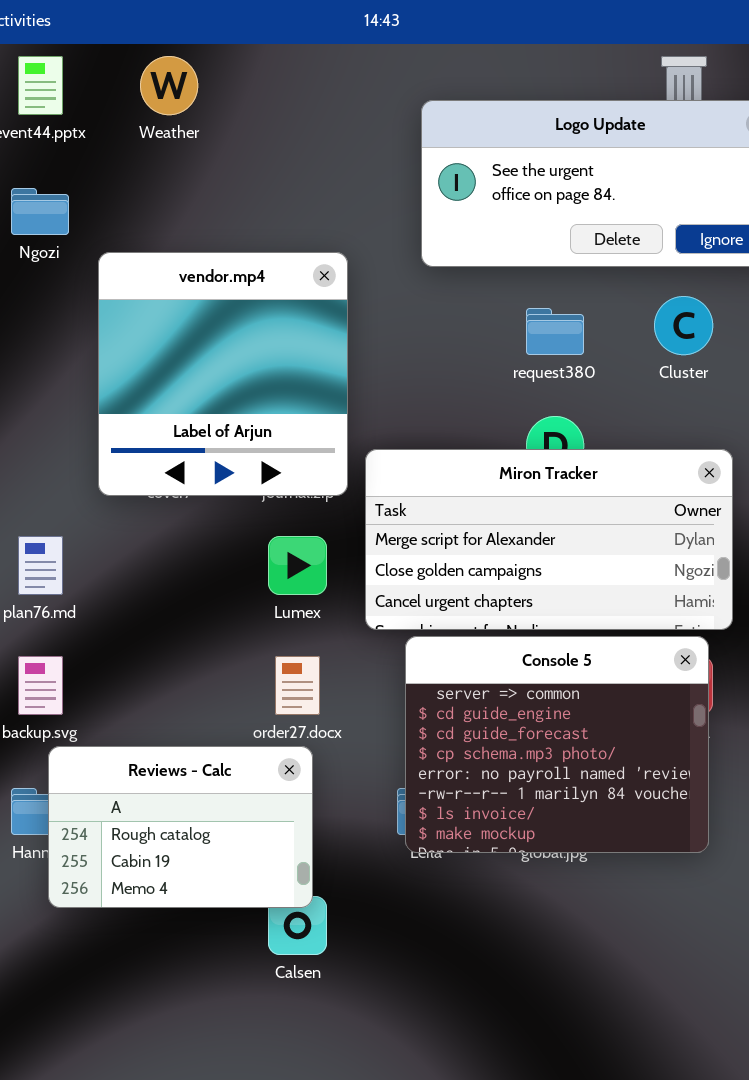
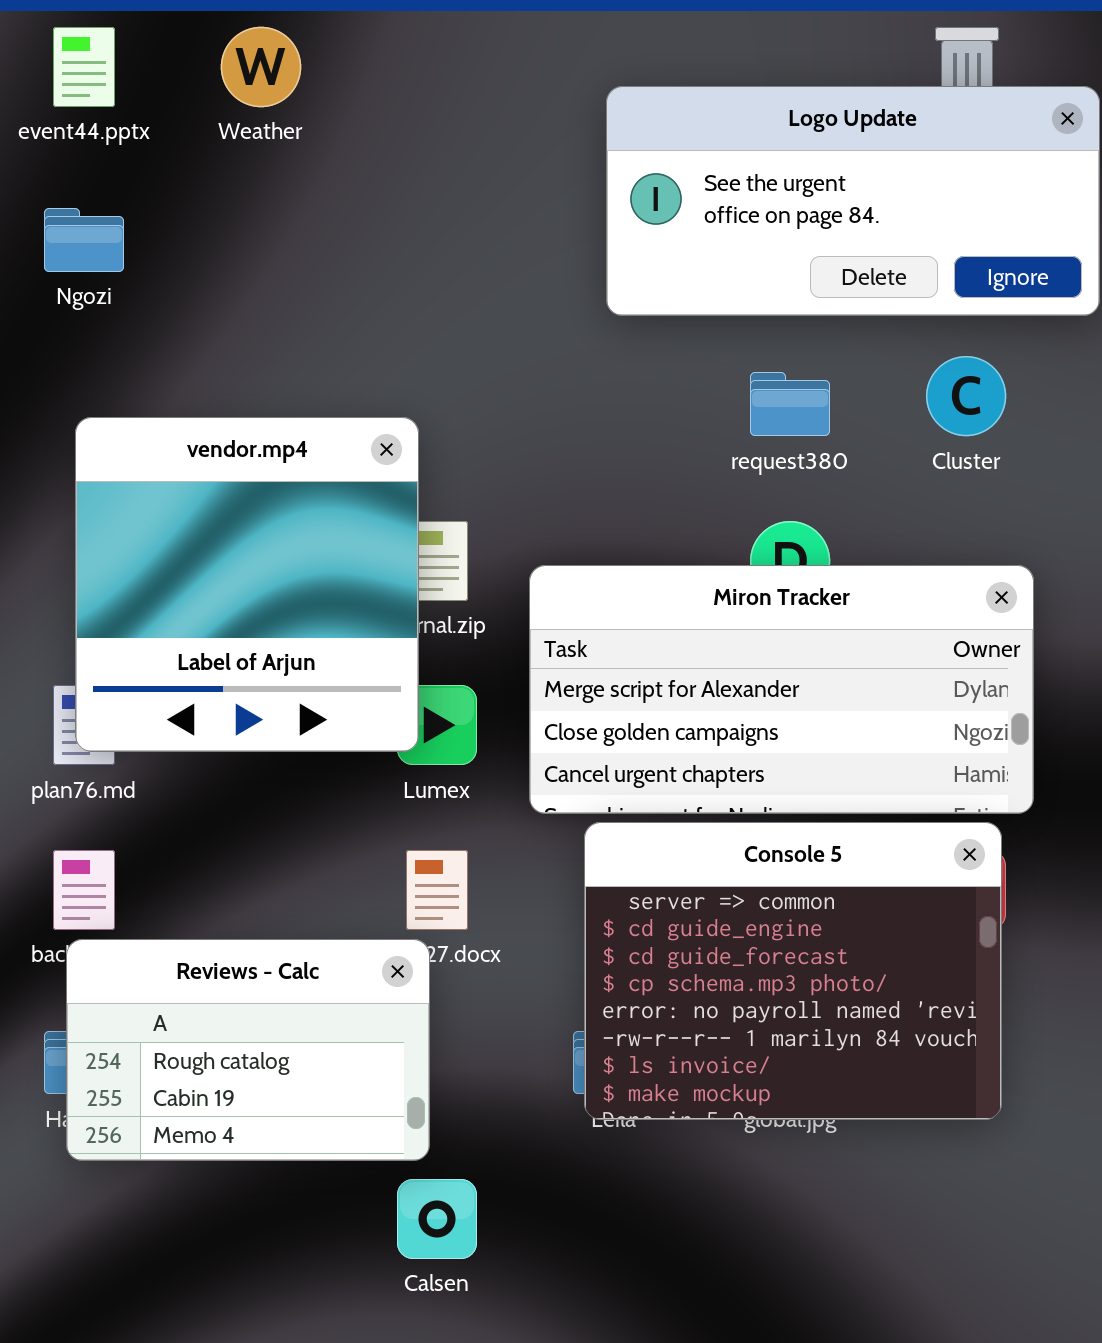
vendor.mp4: [98,252,348,496] -> [75,417,419,752], moved
Reviews - Calc: [48,746,313,908] -> [66,939,430,1161], moved

